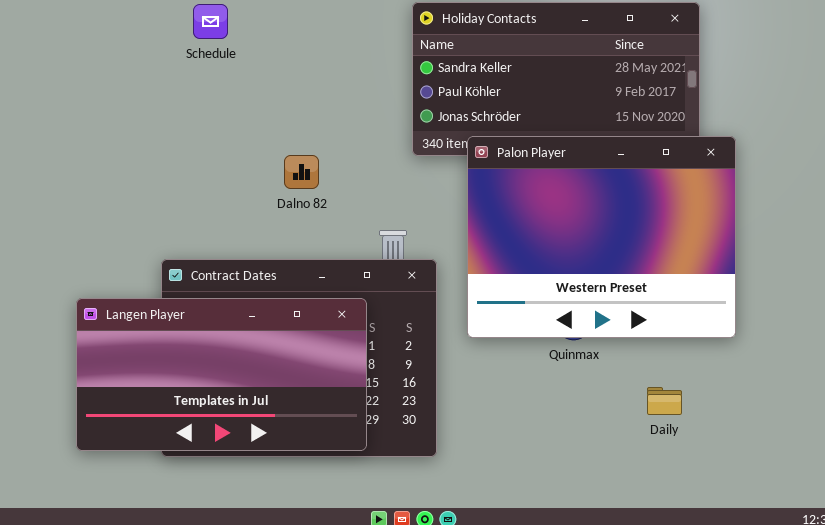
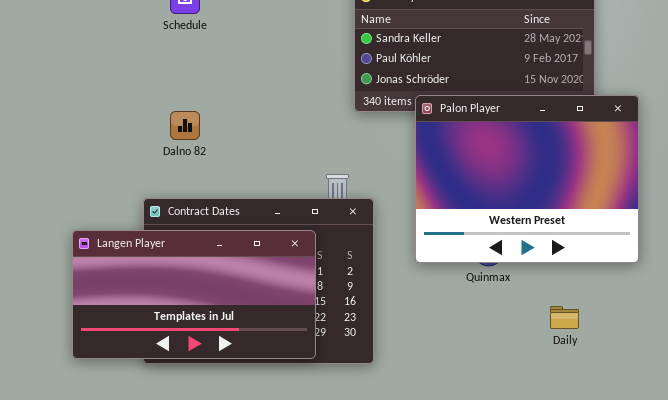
Palon Player: [467,136,736,338] -> [415,95,639,263], moved
Dalno 82: [284,155,319,189] -> [170,111,200,140], moved

